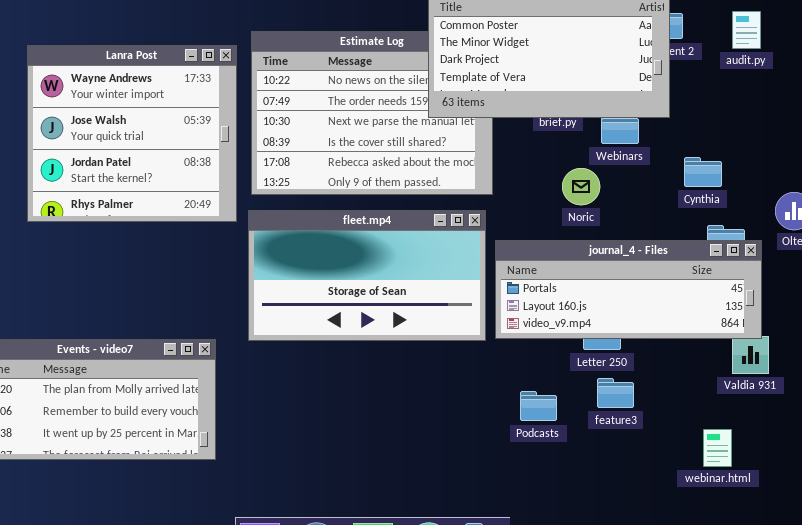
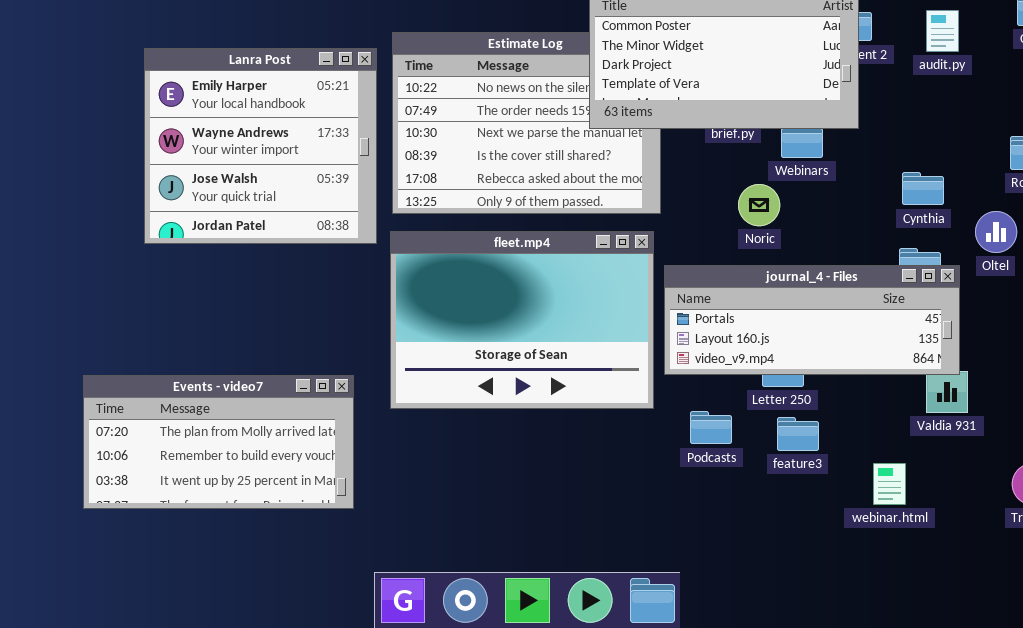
Lanra Post: [27,45,237,222] -> [144,48,377,244], scrolled up 1 row
Cynthia: [684,157,722,187] -> [902,172,944,205], moved
fleet.mp4: [248,210,486,341] -> [390,231,654,409], resized
Podcasts: [520,391,557,421] -> [690,411,732,444], moved
webinar.html: [703,429,732,467] -> [873,463,906,505], moved

